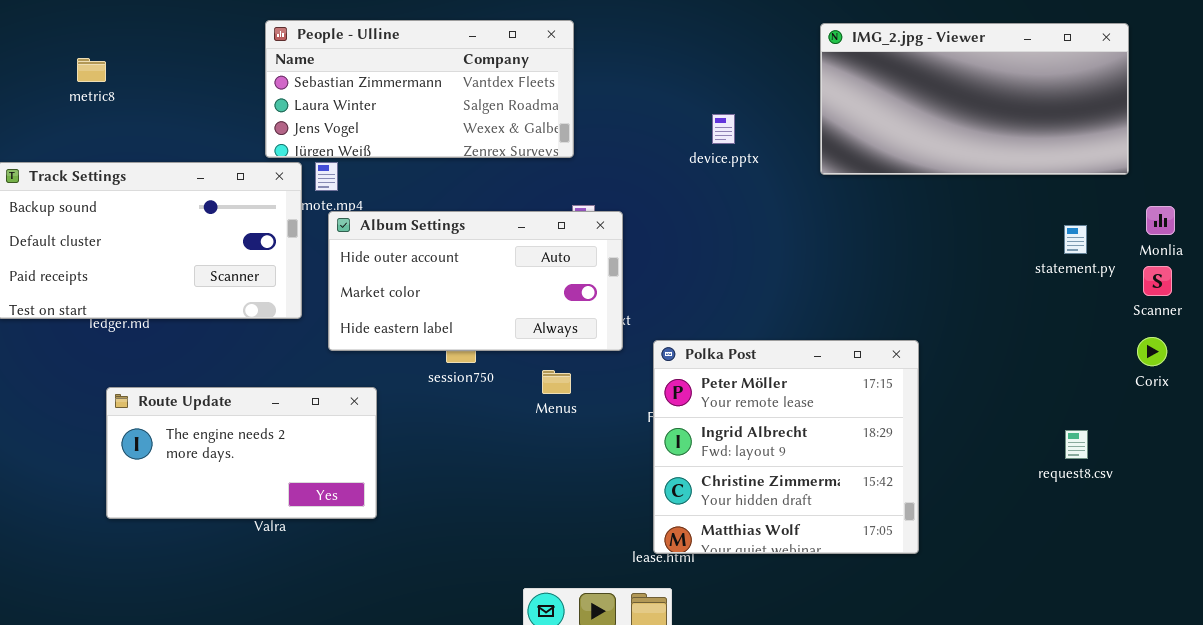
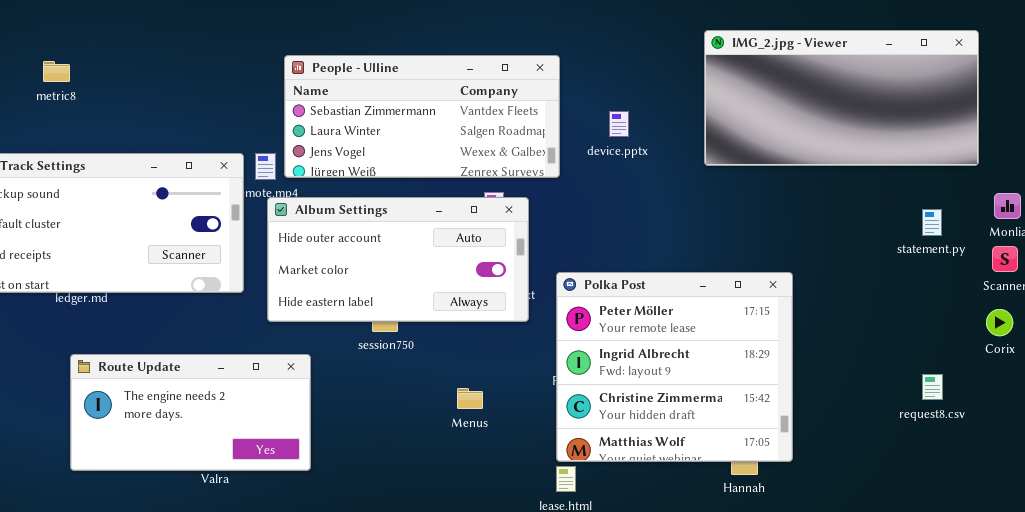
People - Ulline: [265,20,574,158] -> [284,55,560,178], moved
Polka Post: [653,340,919,554] -> [556,272,793,462], moved
Menus: [542,370,571,394] -> [457,388,483,409], moved
request8.csv: [1065,430,1088,459] -> [922,374,943,400], moved

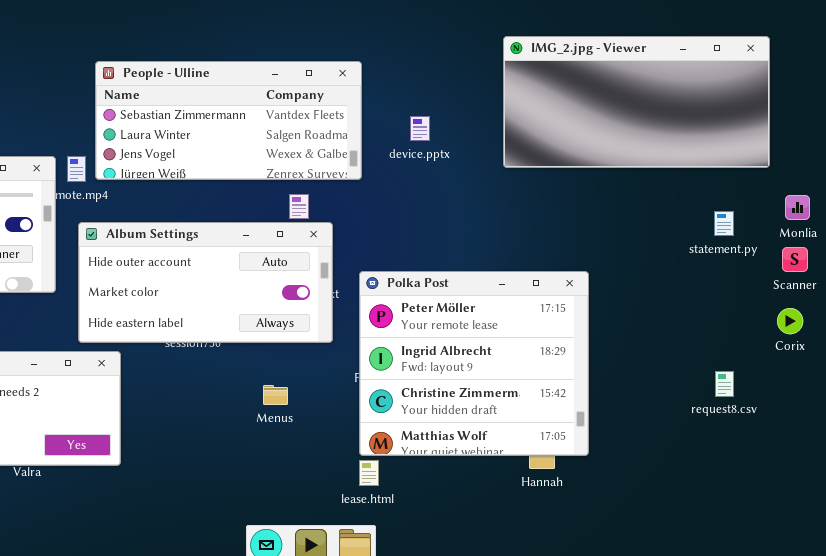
Album Settings: [267,197,529,322] -> [78,222,333,343], moved

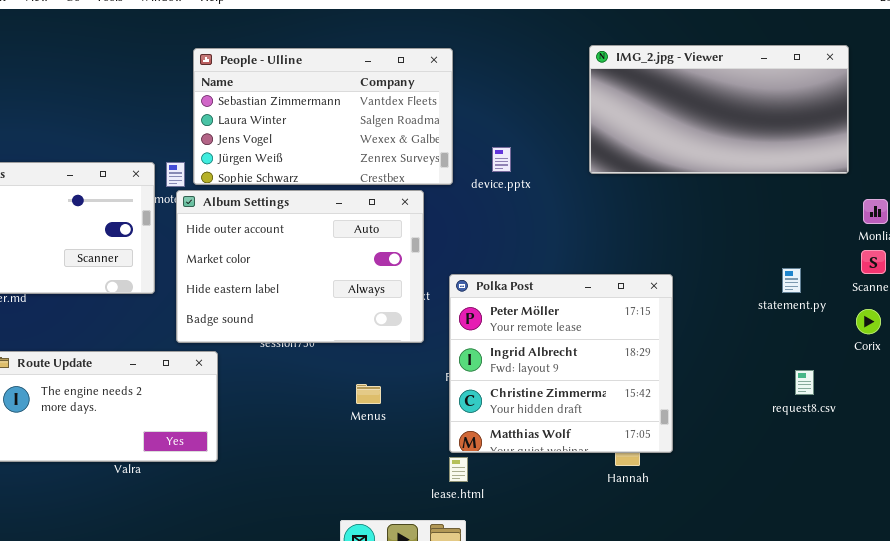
People - Ulline: [95,61,362,180] -> [193,48,453,185], resized
device.pptx: [410,116,430,141] -> [492,147,511,172], moved
statement.py: [714,211,734,236] -> [782,268,801,293], moved
Album Settings: [78,222,333,343] -> [176,190,424,343], resized

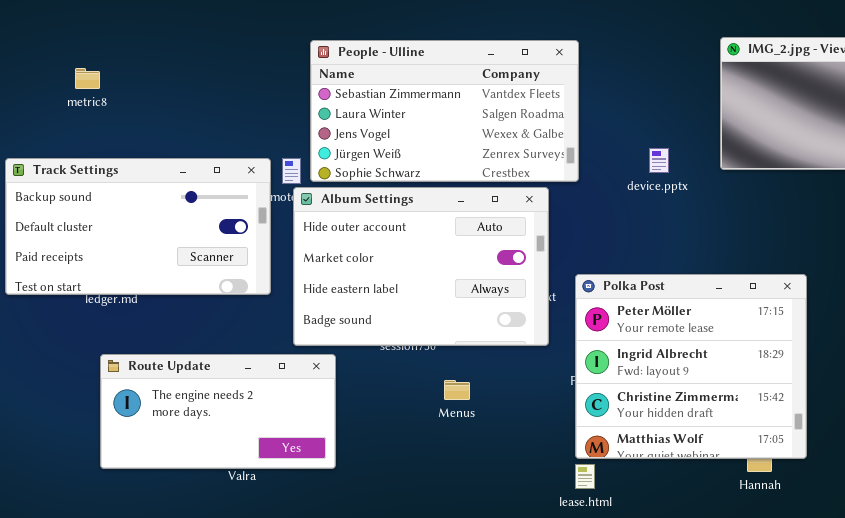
device.pptx: [492,147,511,172] -> [649,148,669,173], moved
Menus: [356,384,381,404] -> [444,380,470,400], moved

